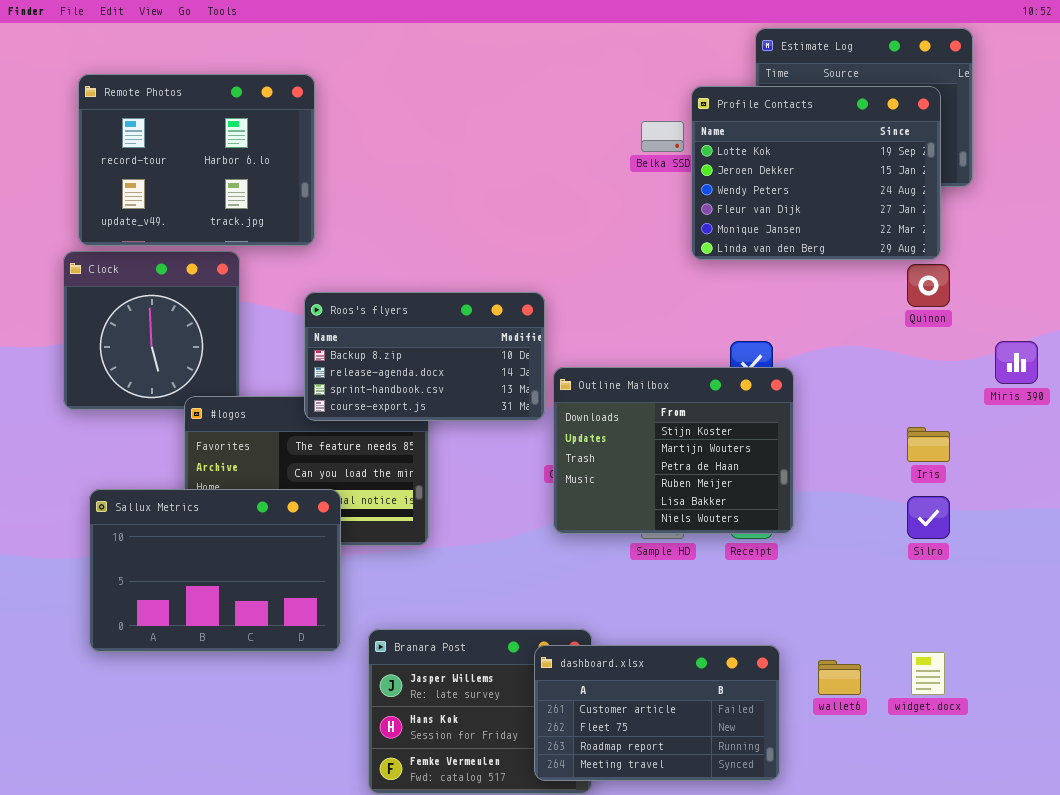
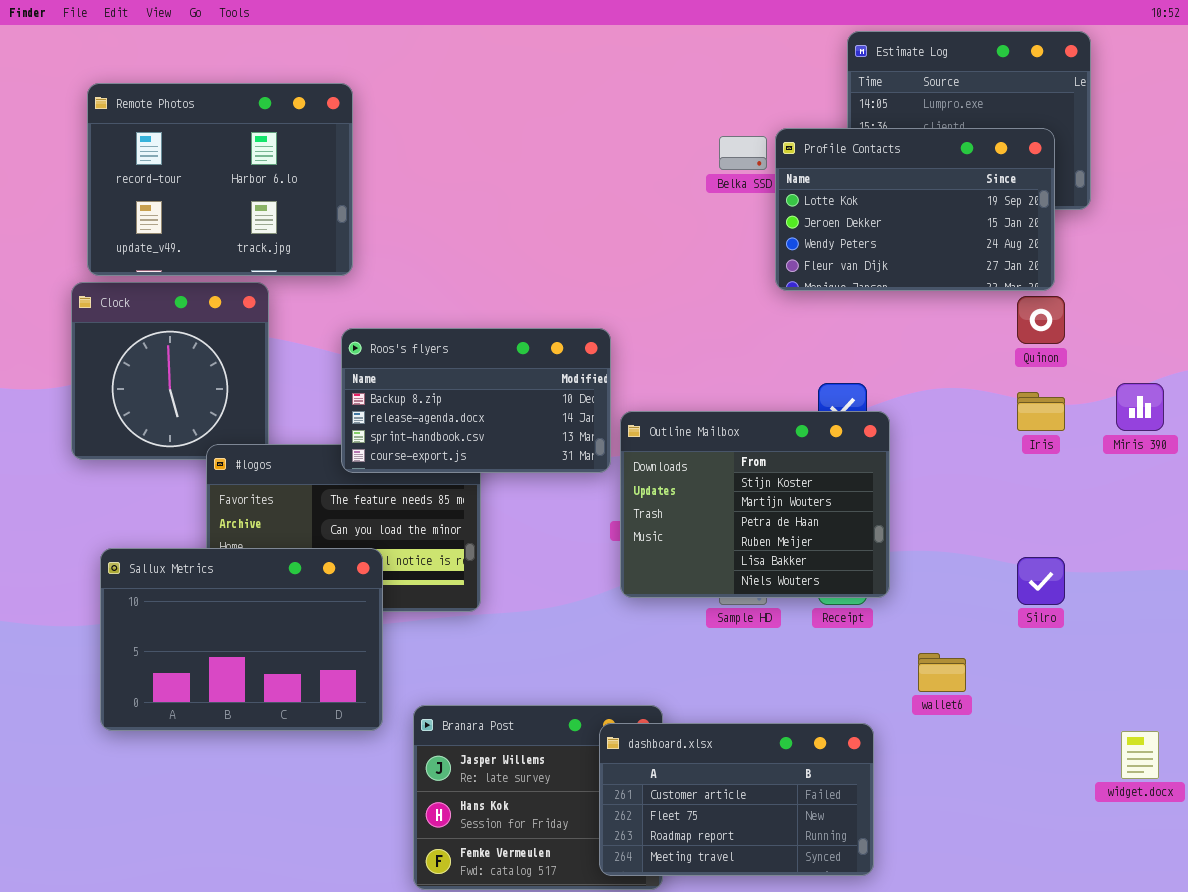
Profile Contacts: [691,86,941,260] -> [775,128,1055,291], resized
Iris: [907,427,950,462] -> [1017,392,1065,431], moved
widget.docx: [911,652,945,695] -> [1121,731,1159,779], moved
wallet6: [818,660,861,695] -> [918,653,966,692], moved

